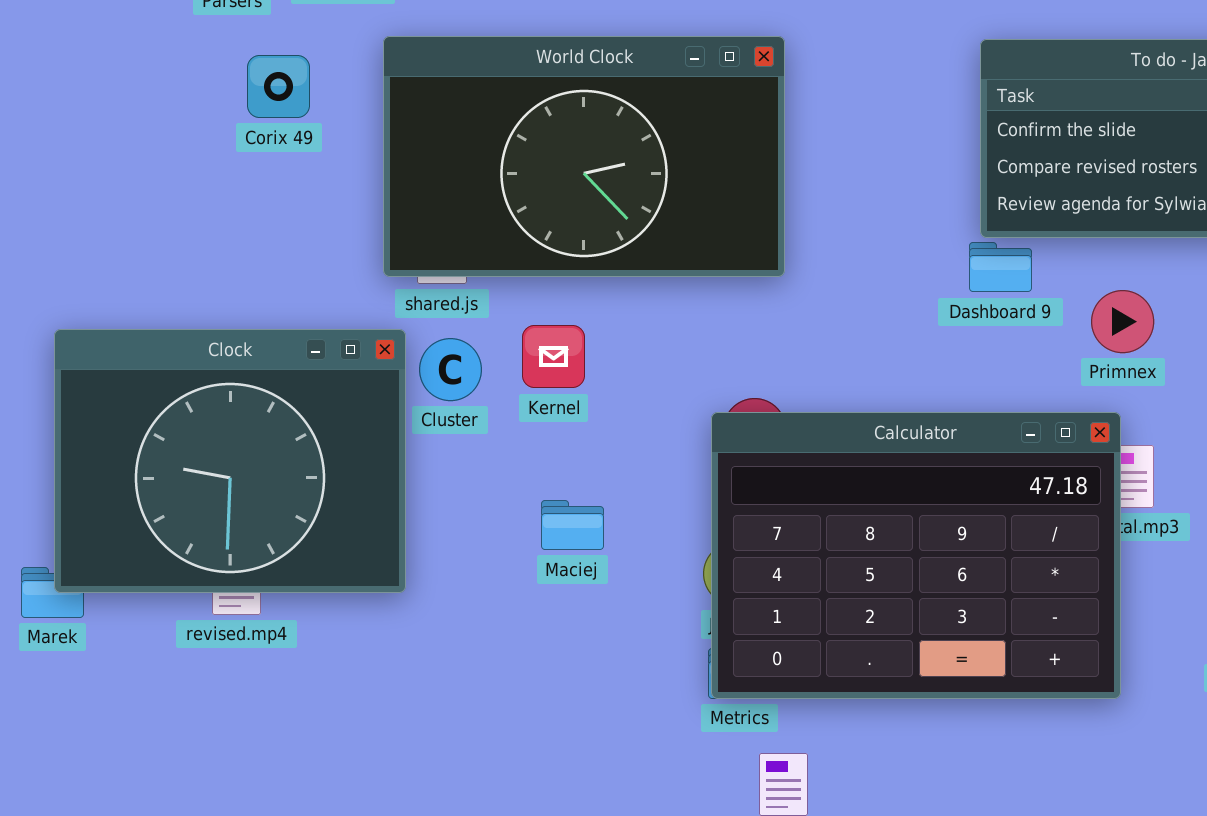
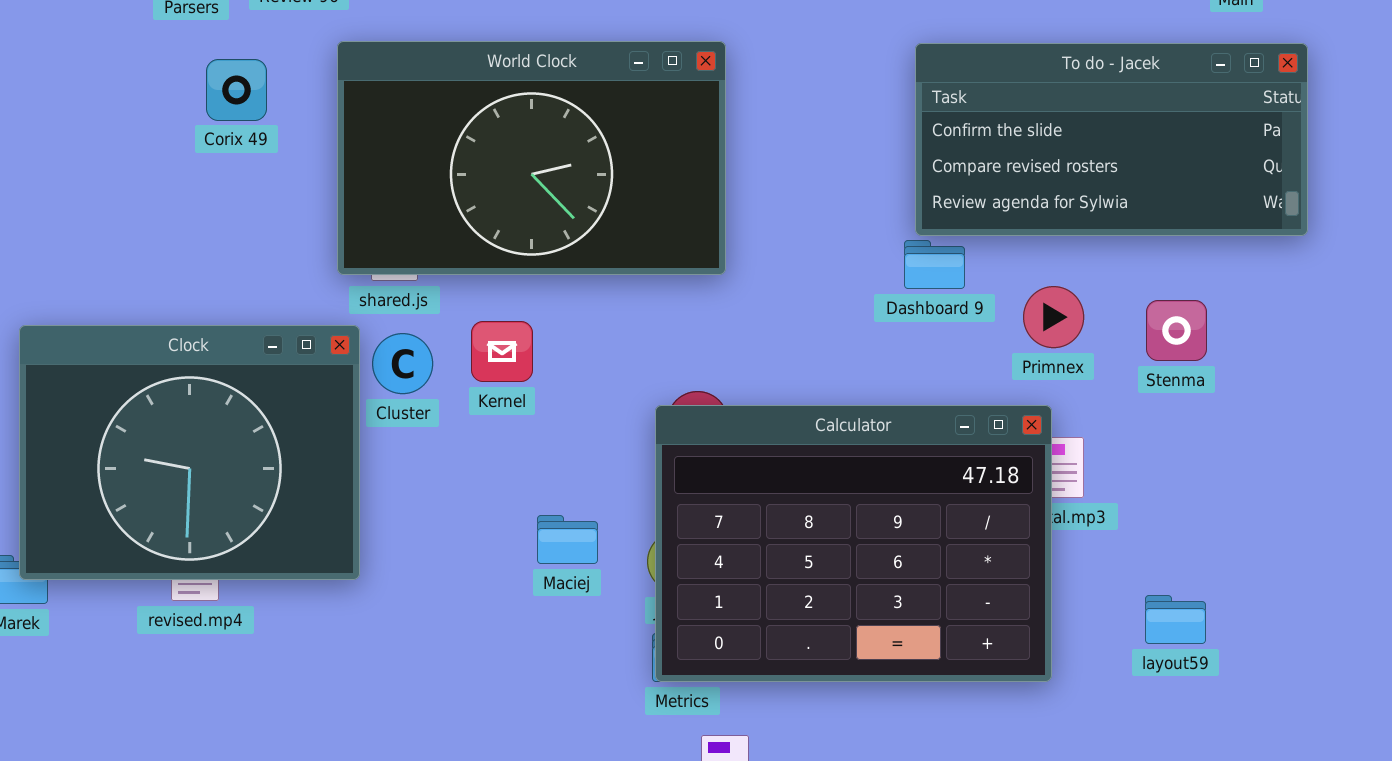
Maciej: [541,500,604,550] -> [537,515,598,564], moved

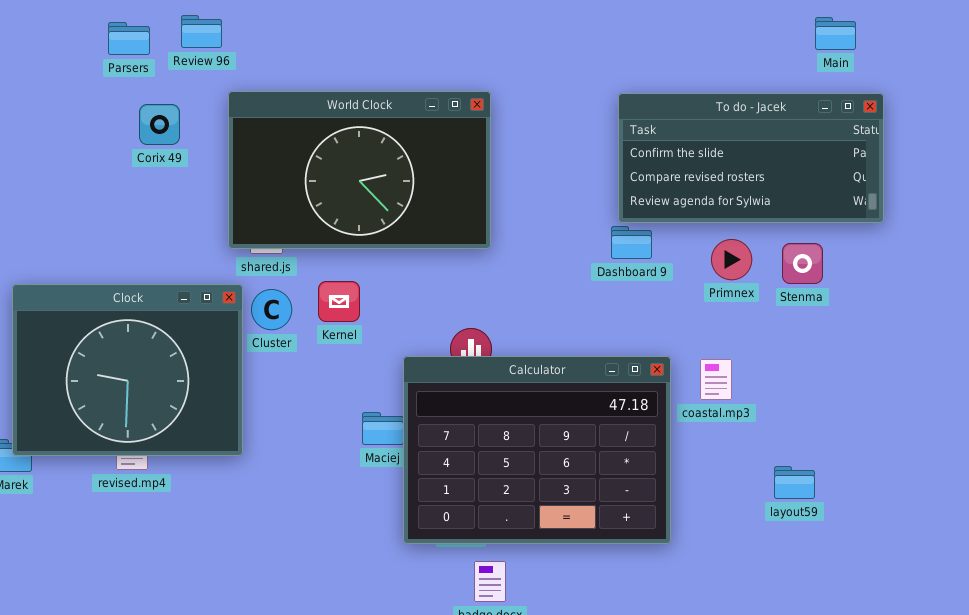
Primnex: [1023,286,1084,348] -> [711,239,752,280], moved
Stenma: [1146,300,1207,361] -> [782,243,823,284], moved
Calculator: [655,405,1052,682] -> [403,356,671,544], moved

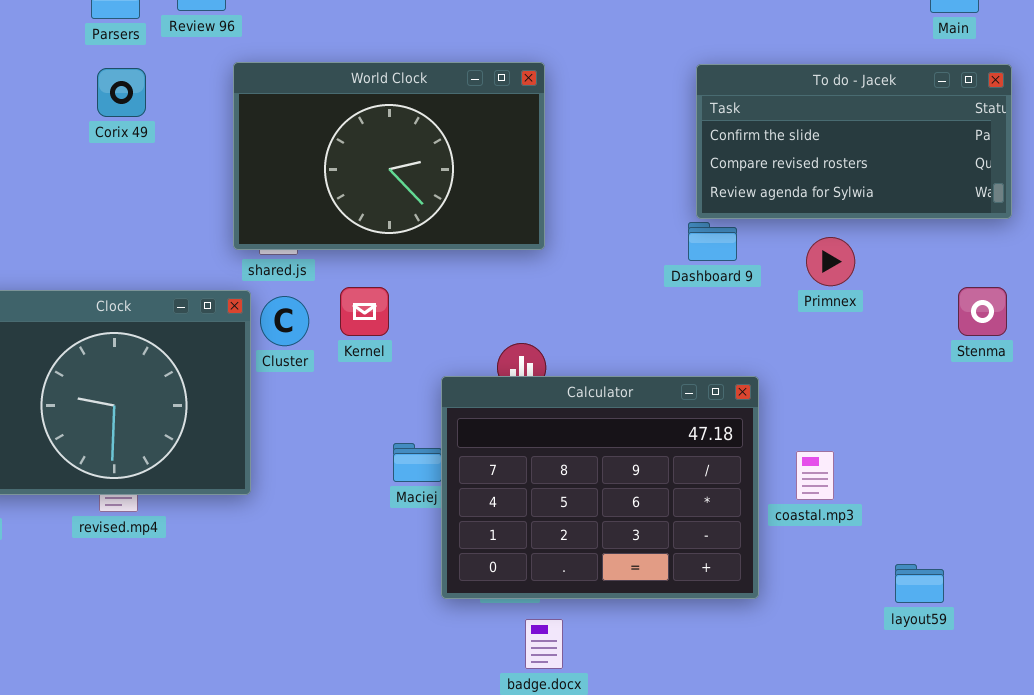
Corix 49: [139,104,180,145] -> [97,68,146,117], moved
Stenma: [782,243,823,284] -> [958,287,1007,336], moved
coastal.mp3: [700,359,732,400] -> [796,451,834,500], moved
layout59: [774,466,815,499] -> [895,564,944,603], moved

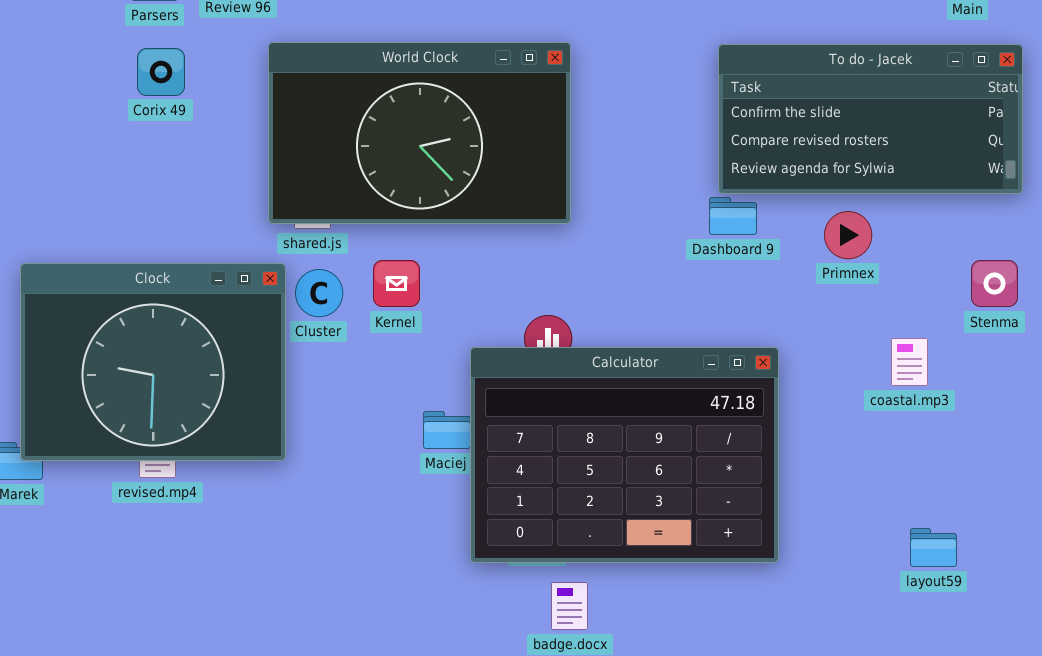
coastal.mp3: [796,451,834,500] -> [891,338,928,386], moved

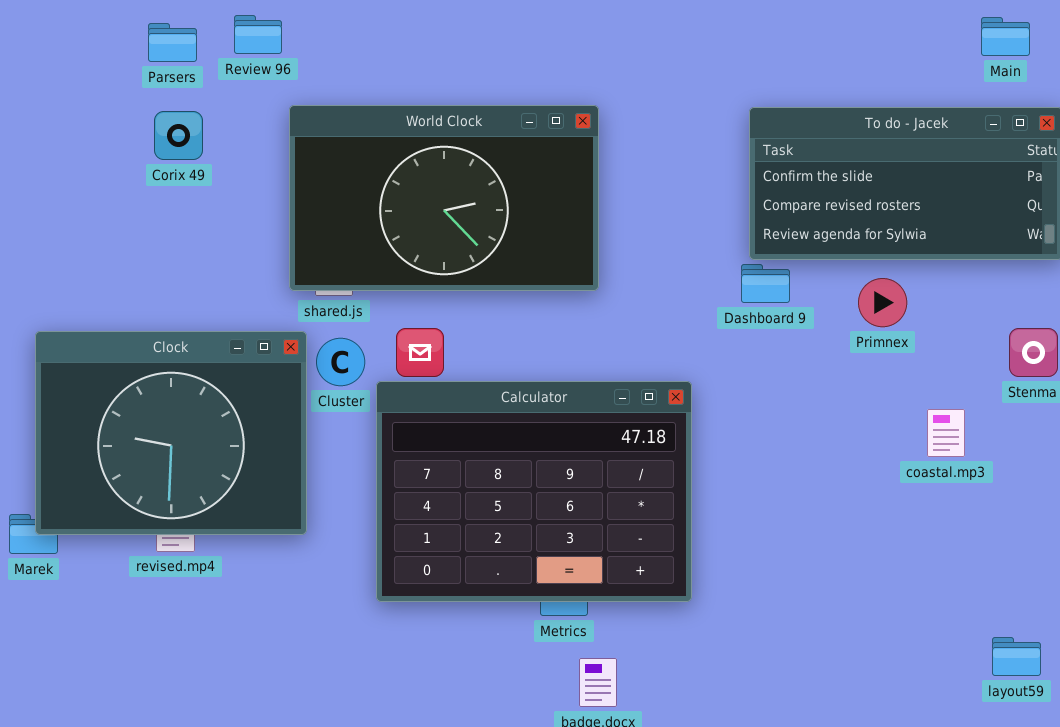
Calculator: [470,347,779,563] -> [376,381,692,602], moved
layout59: [910,528,957,567] -> [992,637,1041,676], moved

